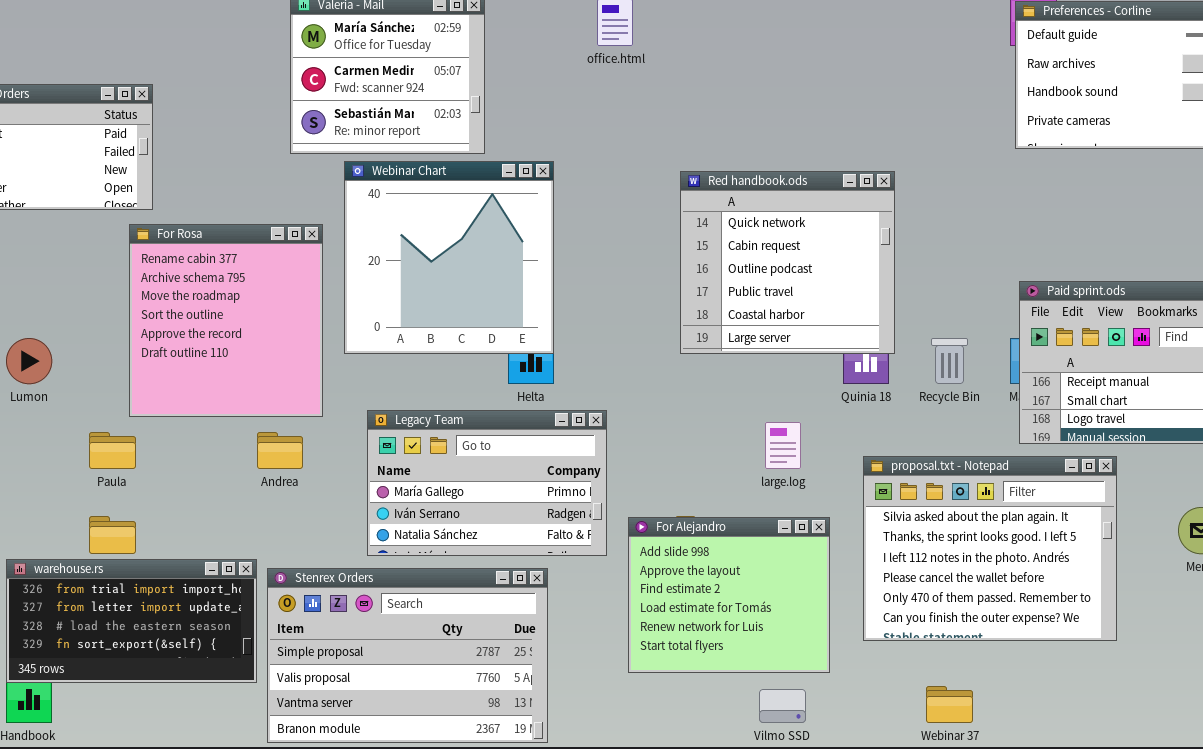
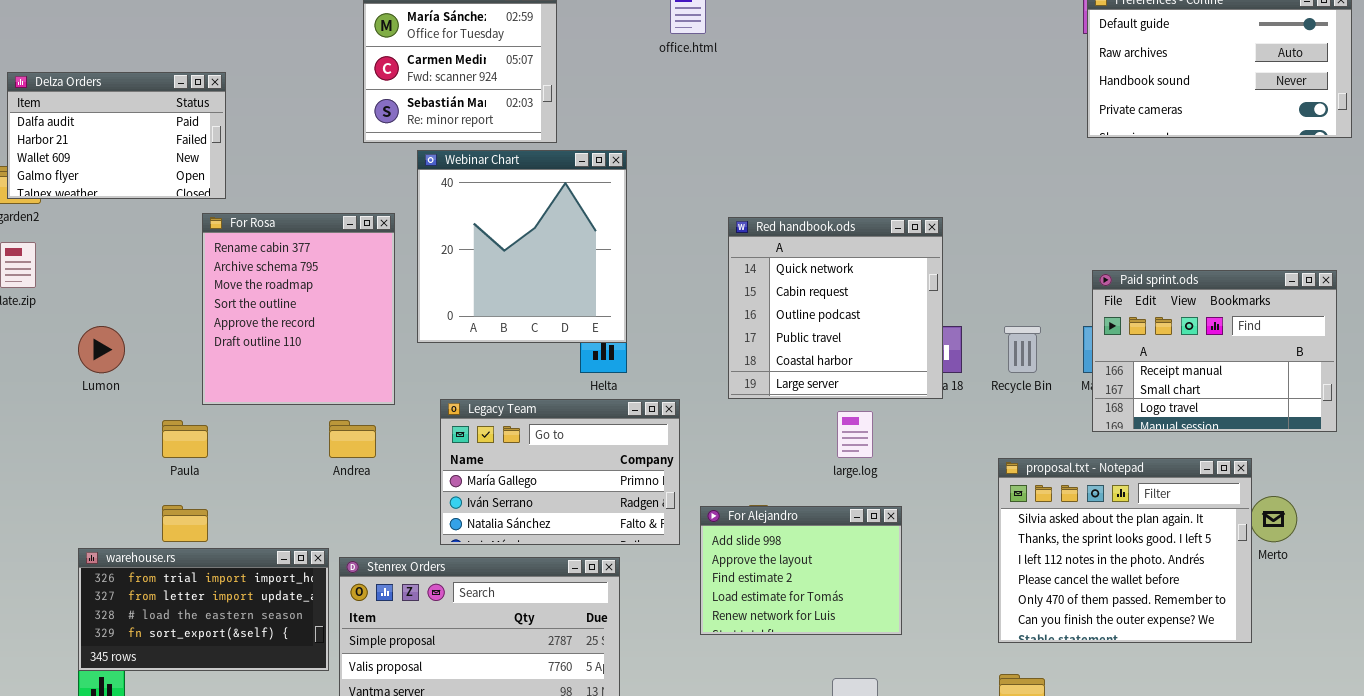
Red handbook.ods: [680,171,895,354] -> [728,217,943,399], moved
proposal.txt - Notepad: [863,456,1117,641] -> [998,458,1252,643], moved
For Alejandro: [628,517,830,673] -> [700,506,902,635], resized

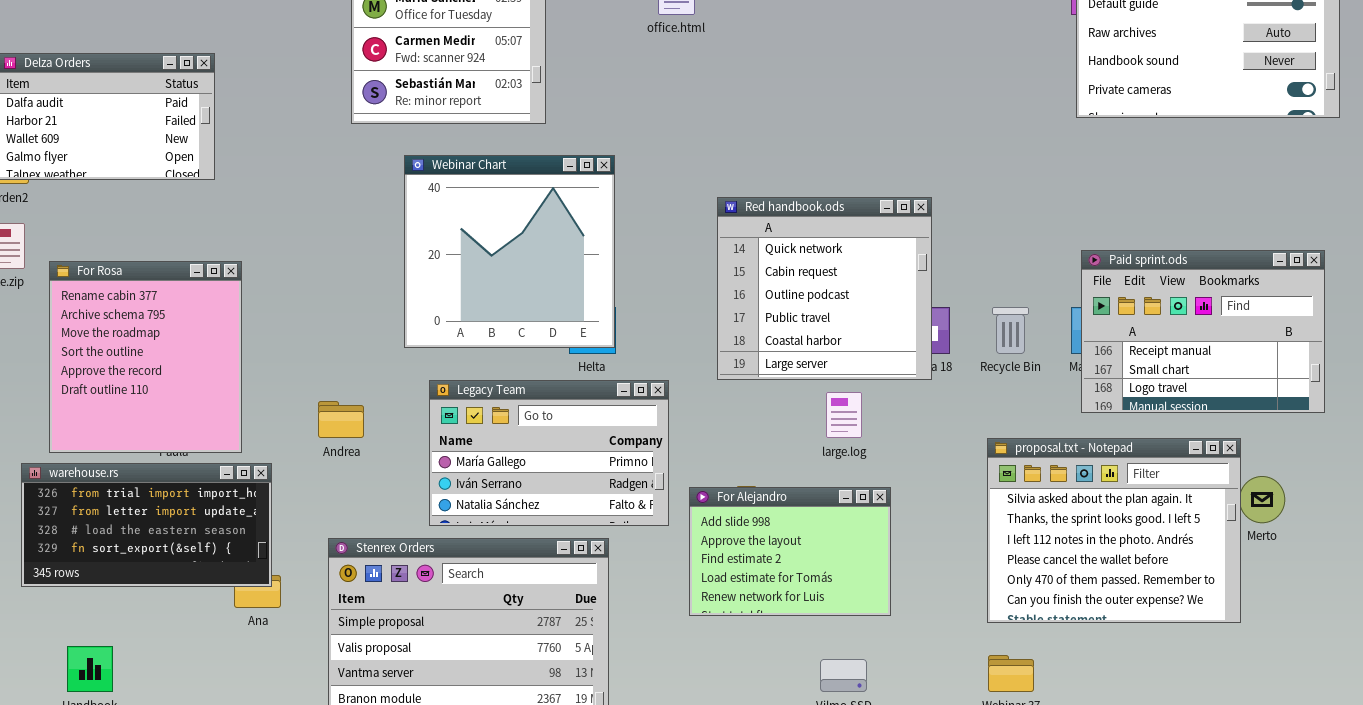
Webinar Chart: [417,150,627,343] -> [404,155,615,348], moved
For Rosa: [202,213,395,405] -> [49,261,242,453], moved
warehouse.rs: [78,548,329,671] -> [21,463,272,587], moved

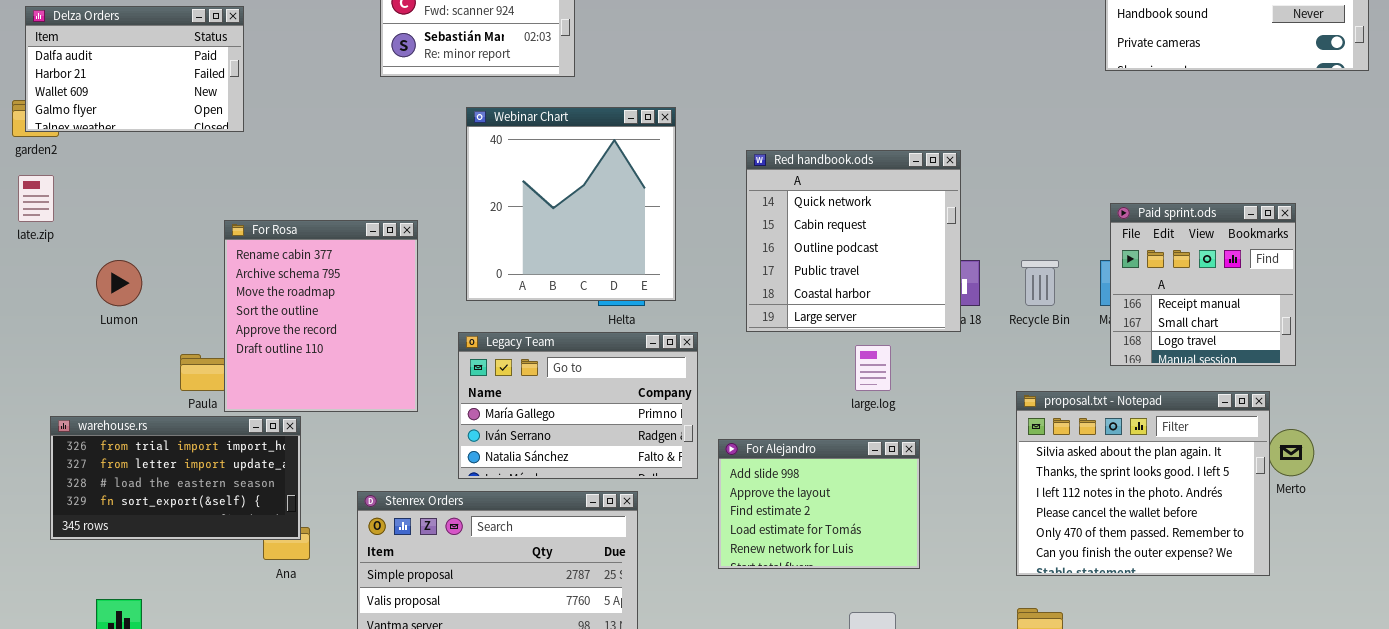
Webinar Chart: [404,155,615,348] -> [466,107,676,301], moved
Paid sprint.ods: [1081,250,1325,413] -> [1110,203,1296,366], resized
For Rosa: [49,261,242,453] -> [224,220,418,412], moved

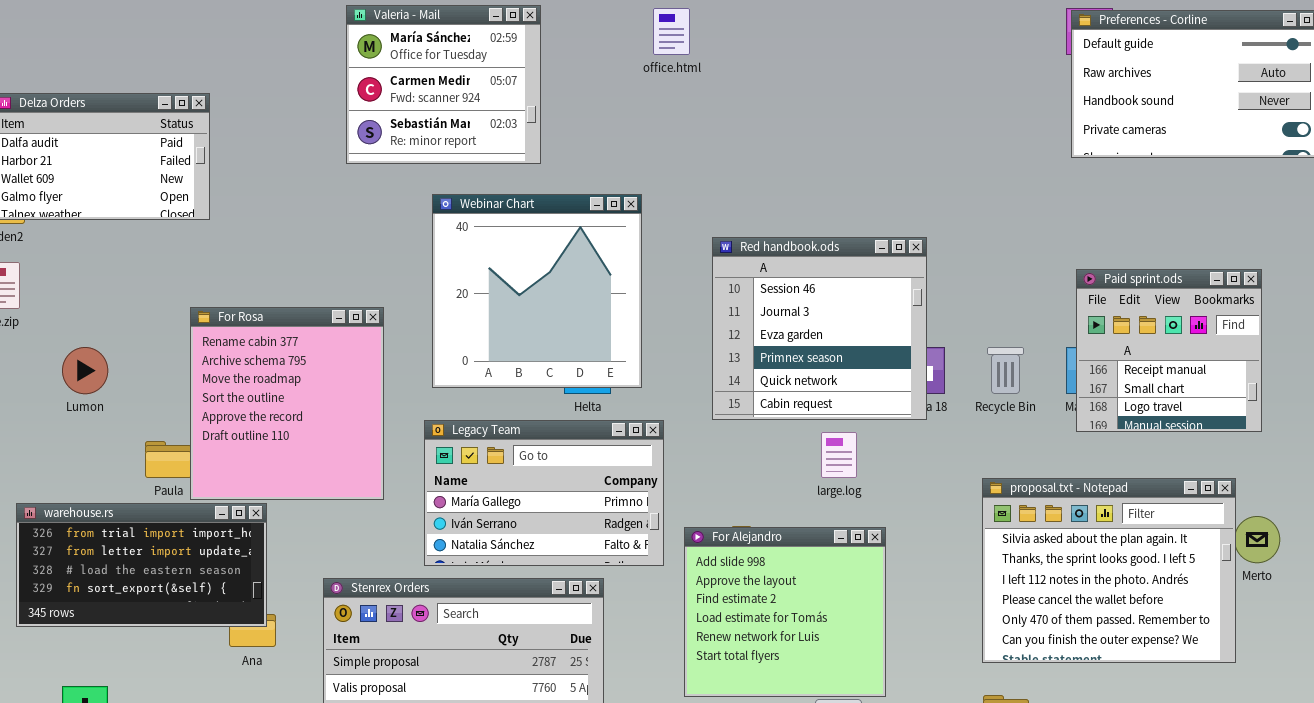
Red handbook.ods: [746,150,961,332] -> [712,237,927,420], scrolled up 4 rows
Paid sprint.ods: [1110,203,1296,366] -> [1076,269,1262,432], moved
For Alejandro: [718,439,920,569] -> [684,527,886,697], resized

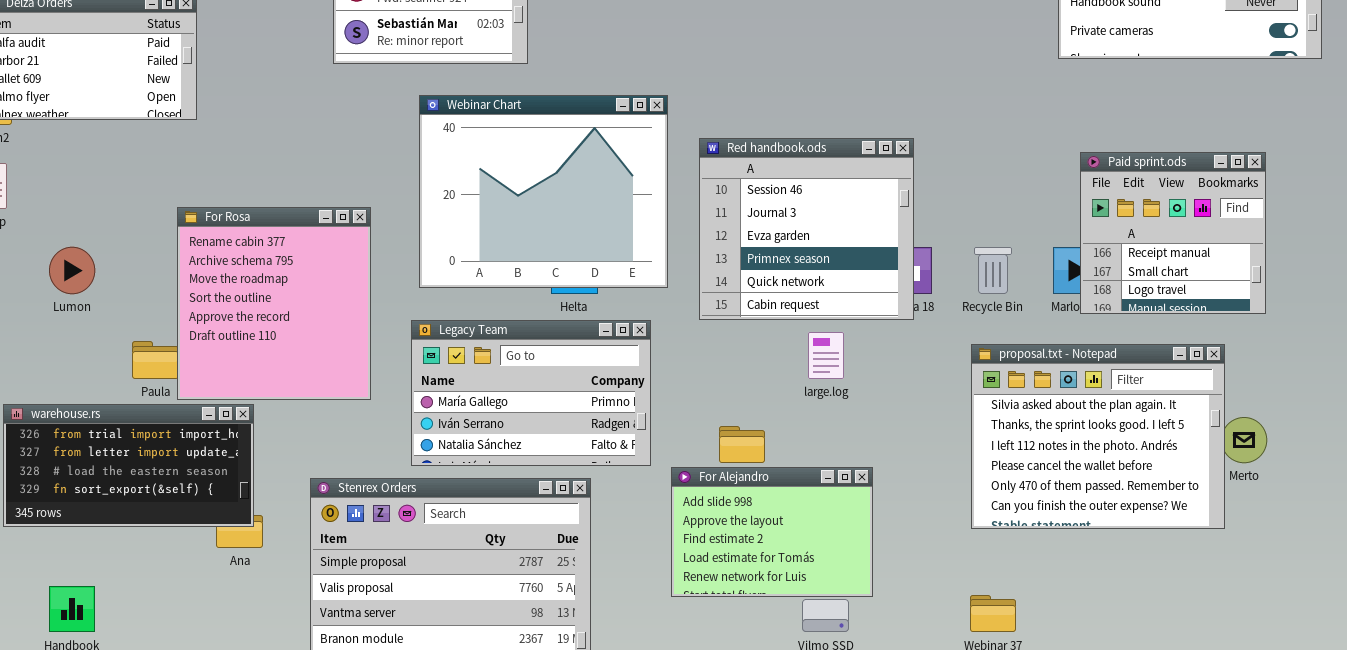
Webinar Chart: [432,194,642,388] -> [419,95,668,288], resized
Paid sprint.ods: [1076,269,1262,432] -> [1080,152,1266,314], moved
proposal.txt - Notepad: [982,478,1236,663] -> [971,344,1225,529], moved
For Alejandro: [684,527,886,697] -> [671,467,873,597], resized

